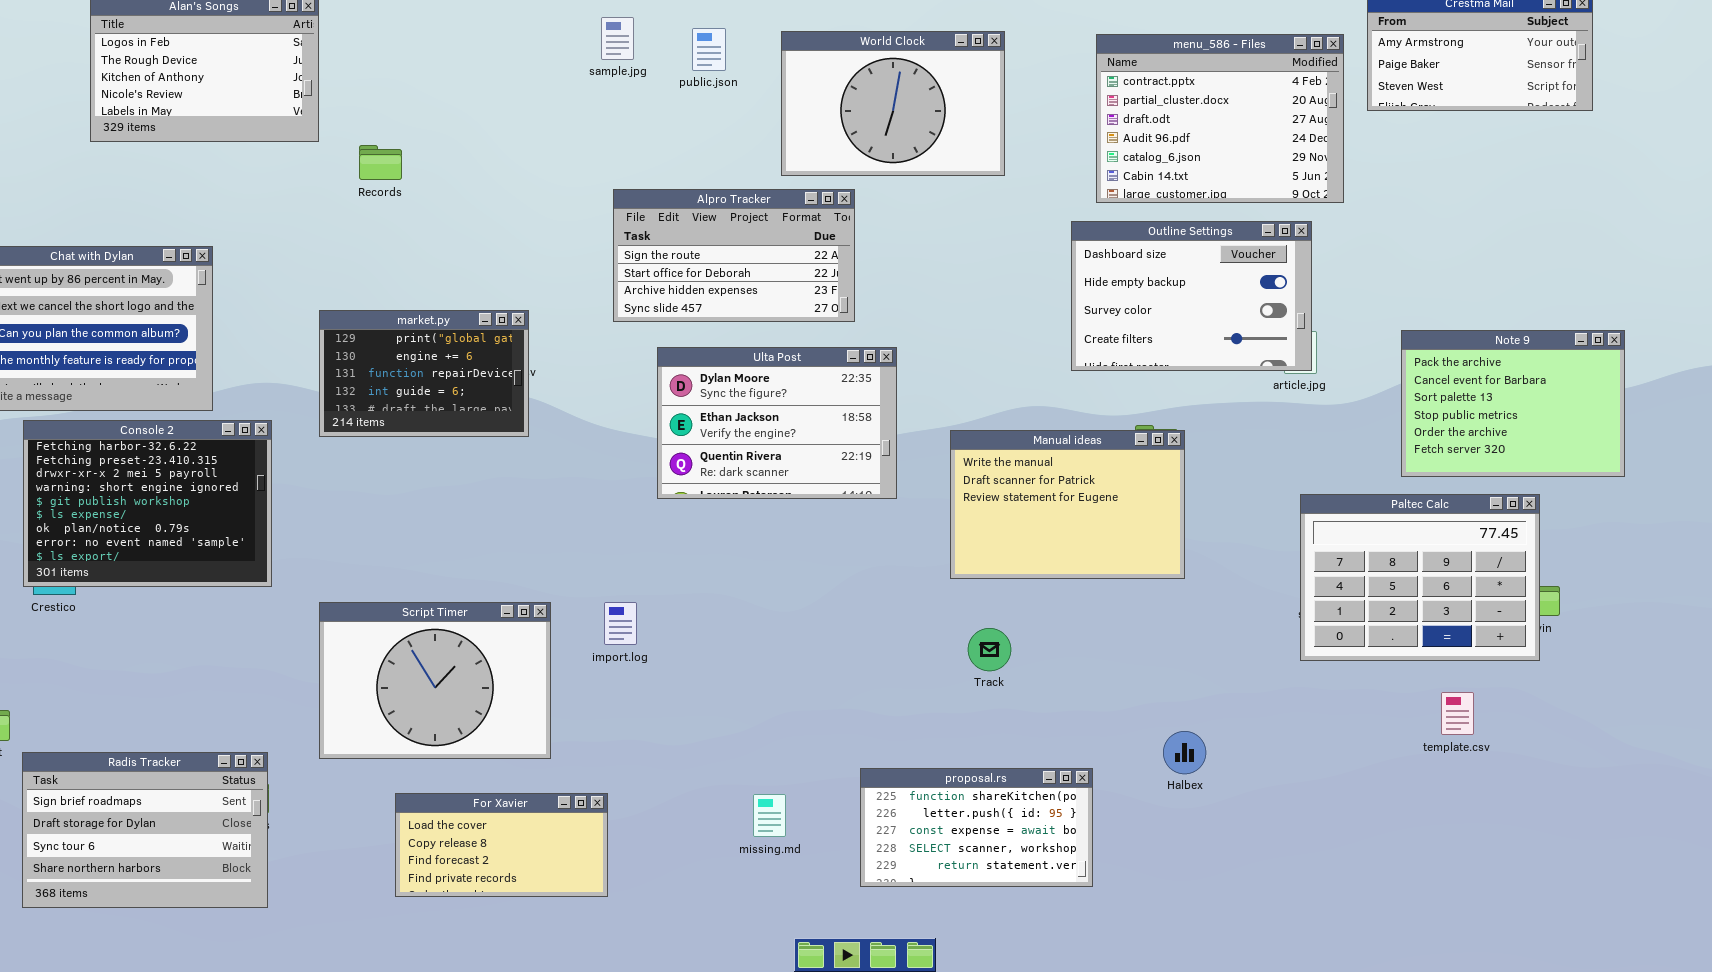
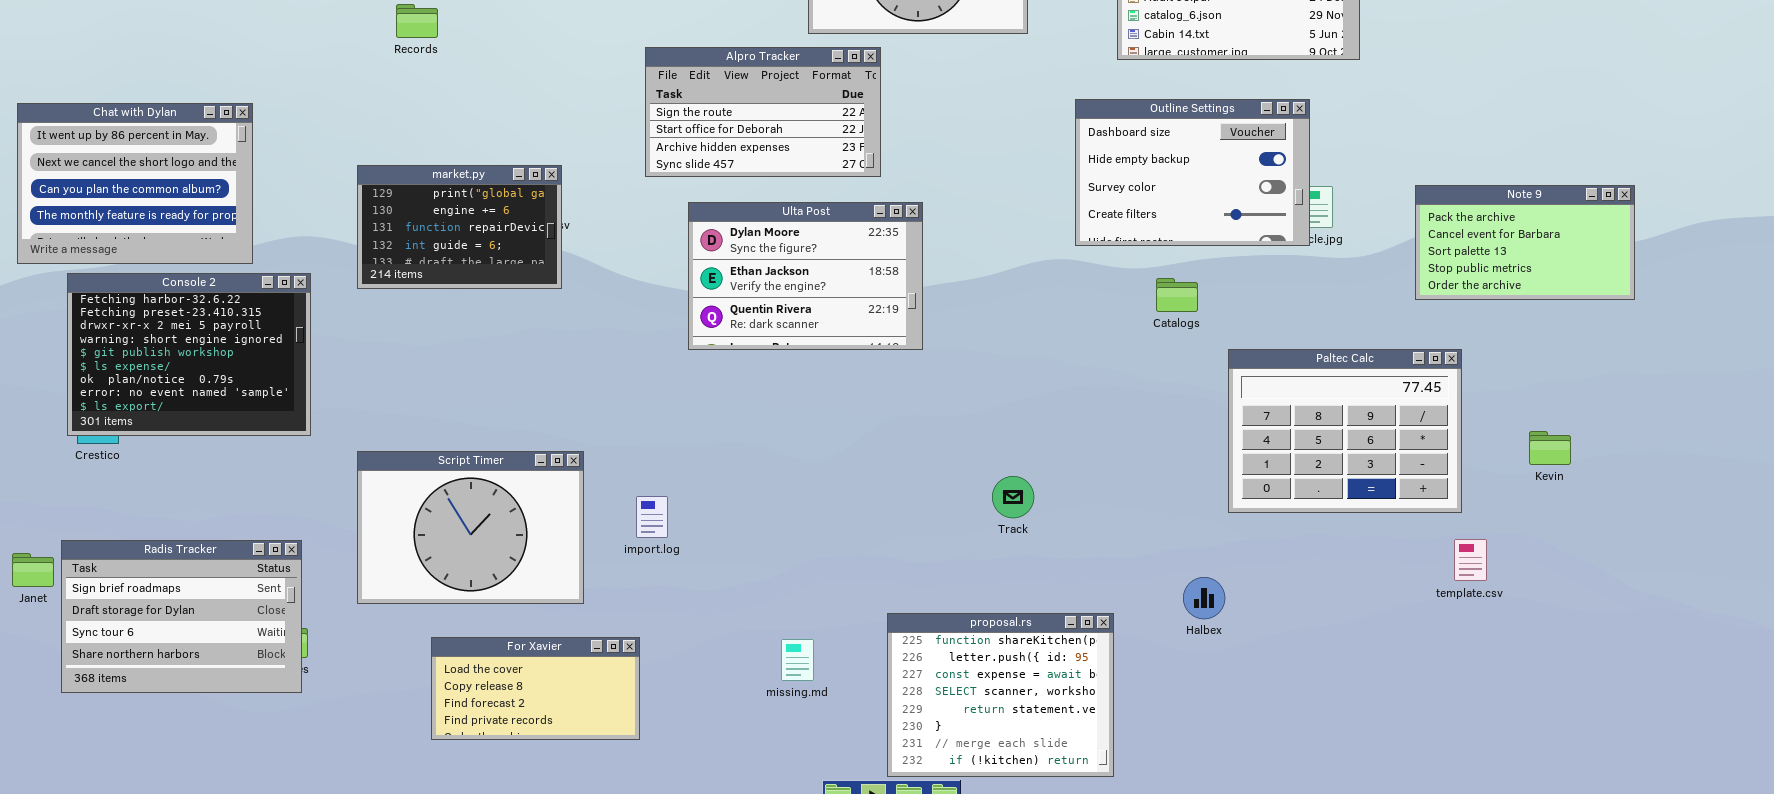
Outline Settings: [1071,221,1312,371] -> [1075,99,1310,246], moved
Note 9: [1401,330,1625,477] -> [1415,185,1635,300], resized
Manual ideas: [950,430,1185,579] -> none, closed
Paltec Calc: [1300,494,1540,661] -> [1228,349,1462,513], moved
import.log: [604,602,637,645] -> [636,496,668,538], moved
Radis Tracker: [22,752,268,908] -> [61,540,302,693], moved
proposal.rs: [860,768,1093,887] -> [887,613,1114,777], resized

